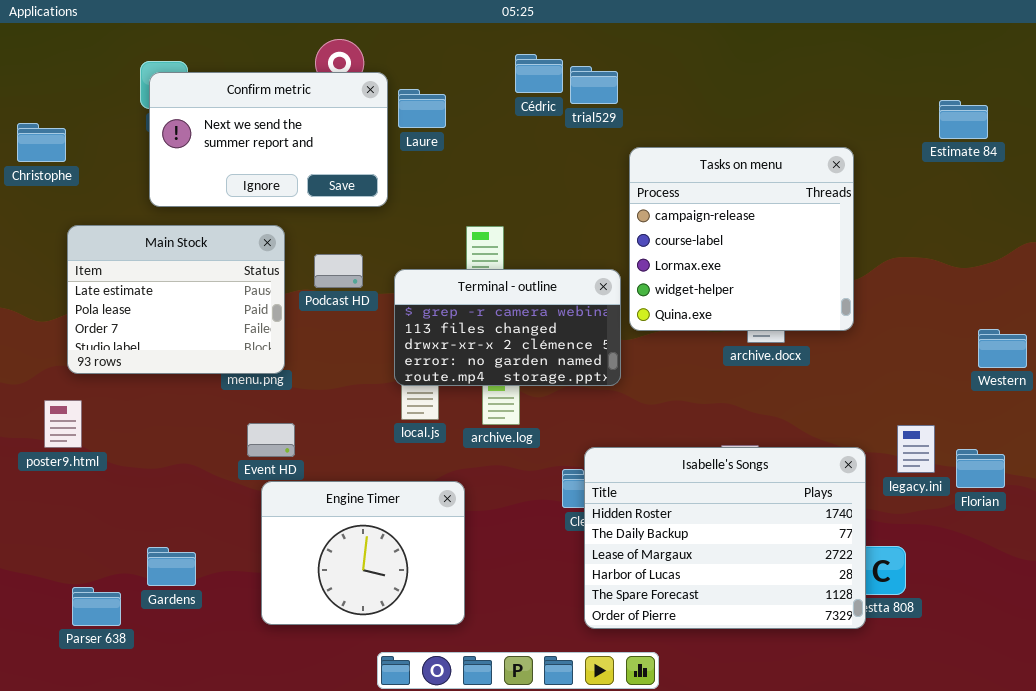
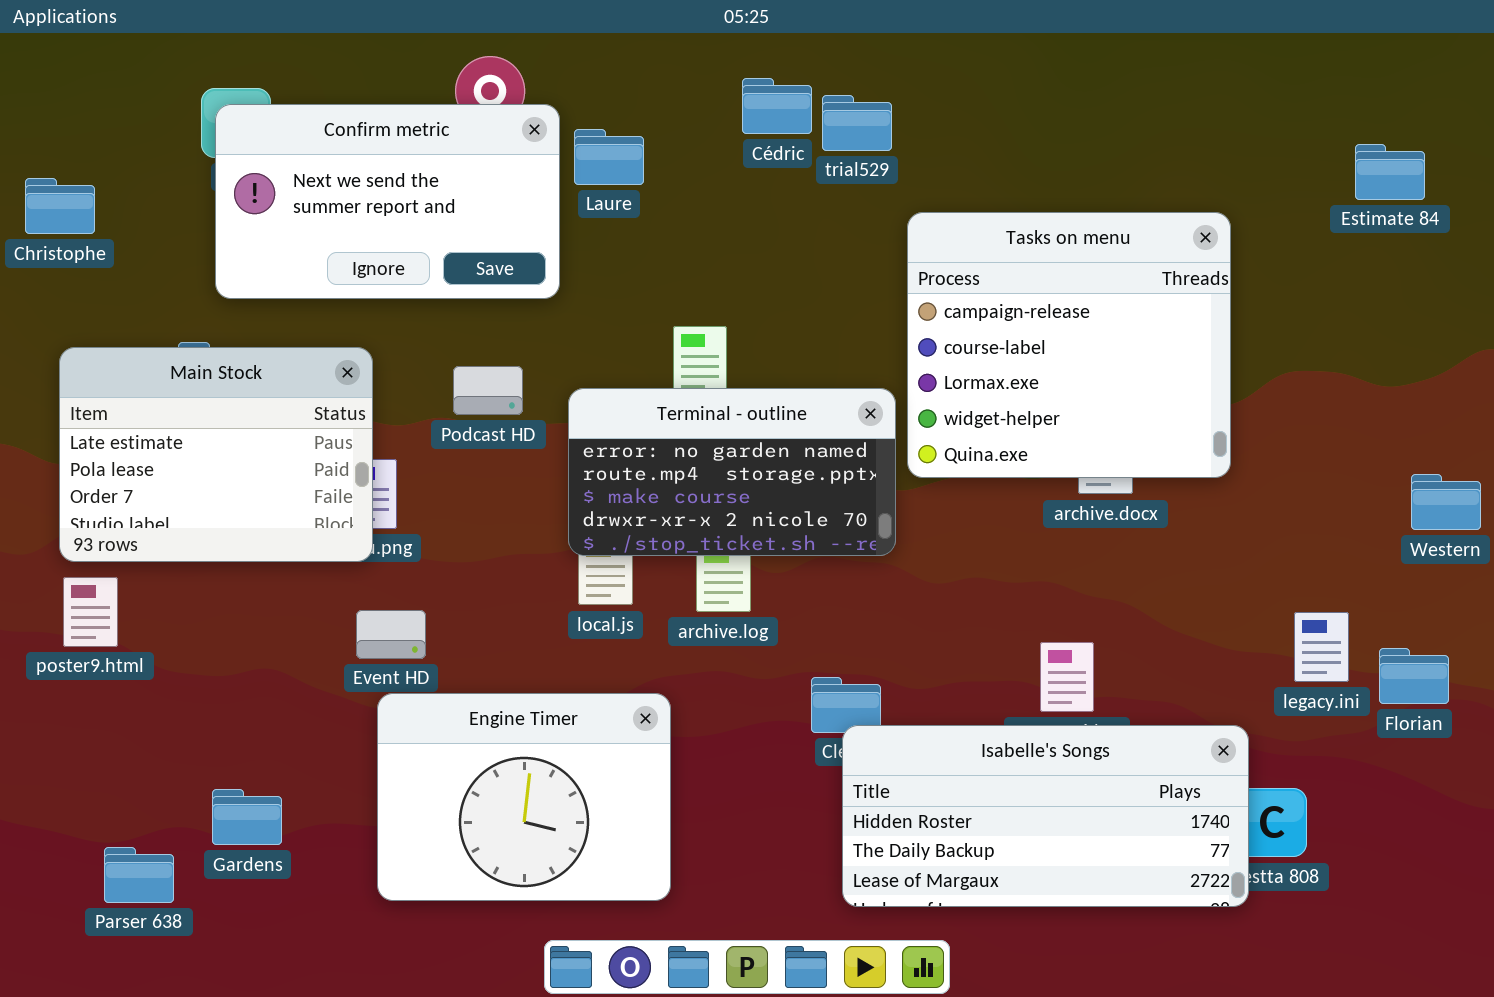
Main Stock: [67,225,285,374] -> [59,347,373,562], moved
Terminal - outline: [394,269,621,386] -> [568,388,896,556], scrolled down 3 rows
Isabelle's Songs: [584,447,866,629] -> [842,725,1249,907], resized

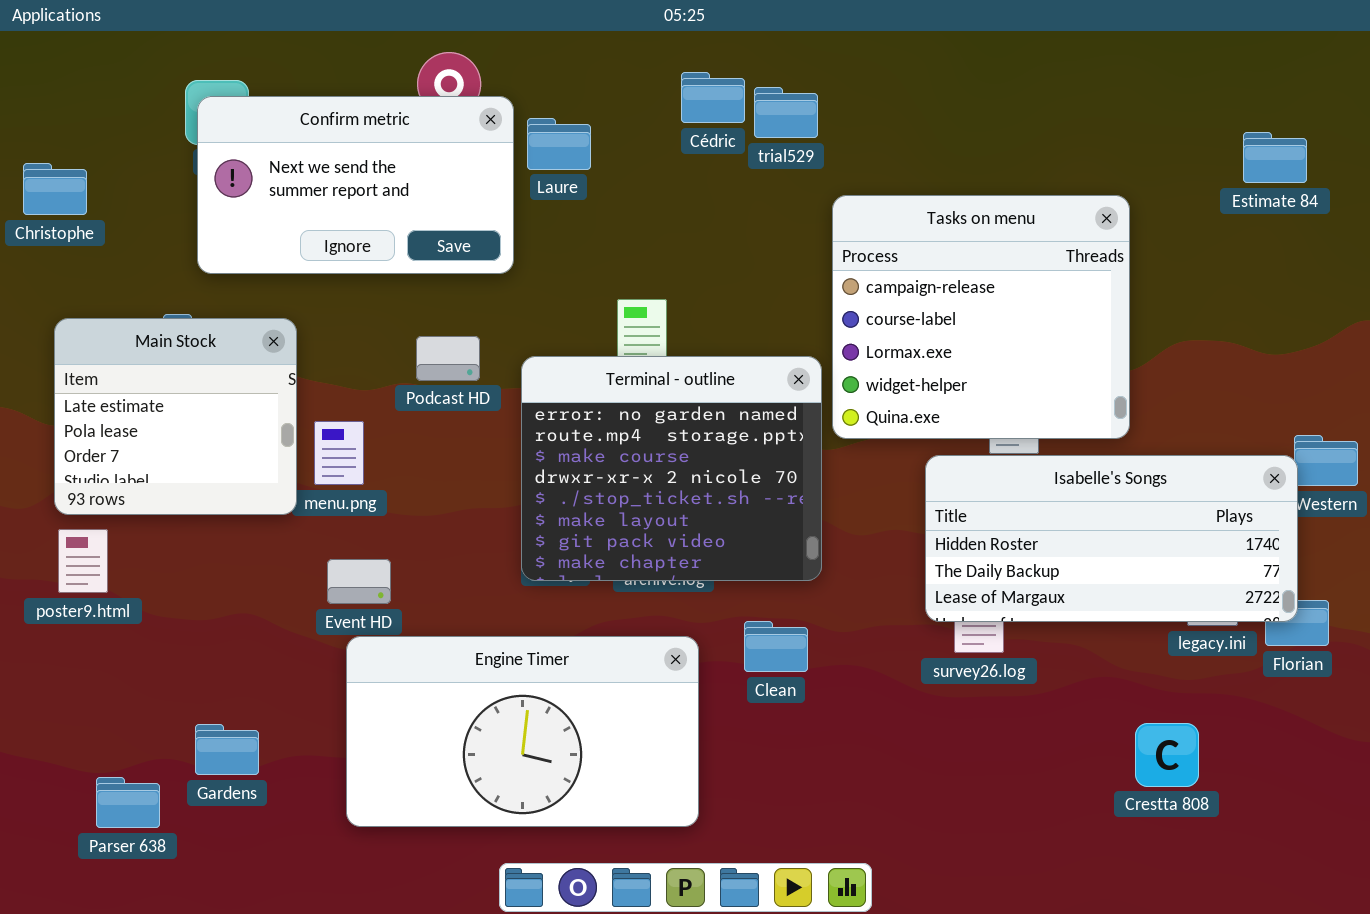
Main Stock: [59,347,373,562] -> [54,318,297,515], resized
Terminal - outline: [568,388,896,556] -> [521,356,822,581], resized
Engine Timer: [377,693,671,901] -> [346,636,699,827], resized
Isabelle's Songs: [842,725,1249,907] -> [925,455,1298,622], moved

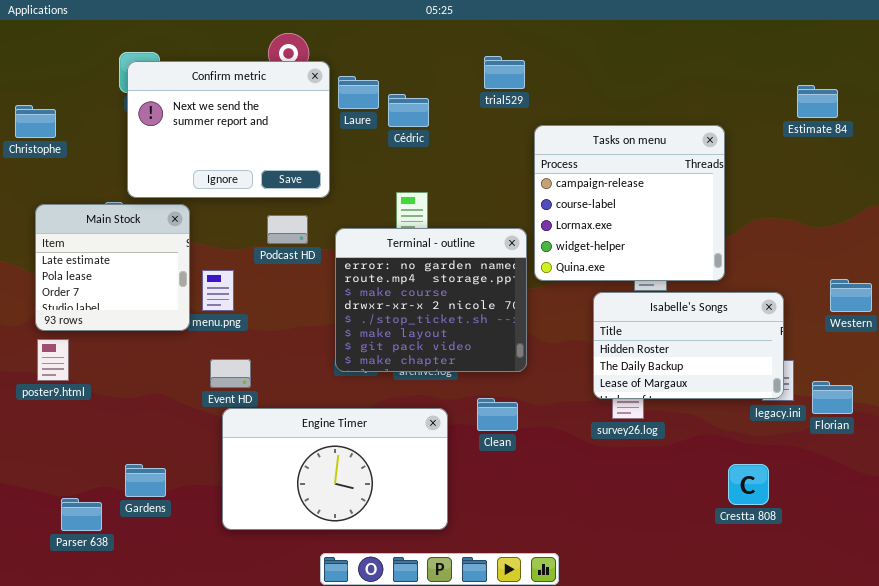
Cédric: [681,72,745,123] -> [388,94,429,127], moved
Confirm metric: [197,96,514,274] -> [127,61,330,198], resized
Isabelle's Songs: [925,455,1298,622] -> [593,292,784,399], resized

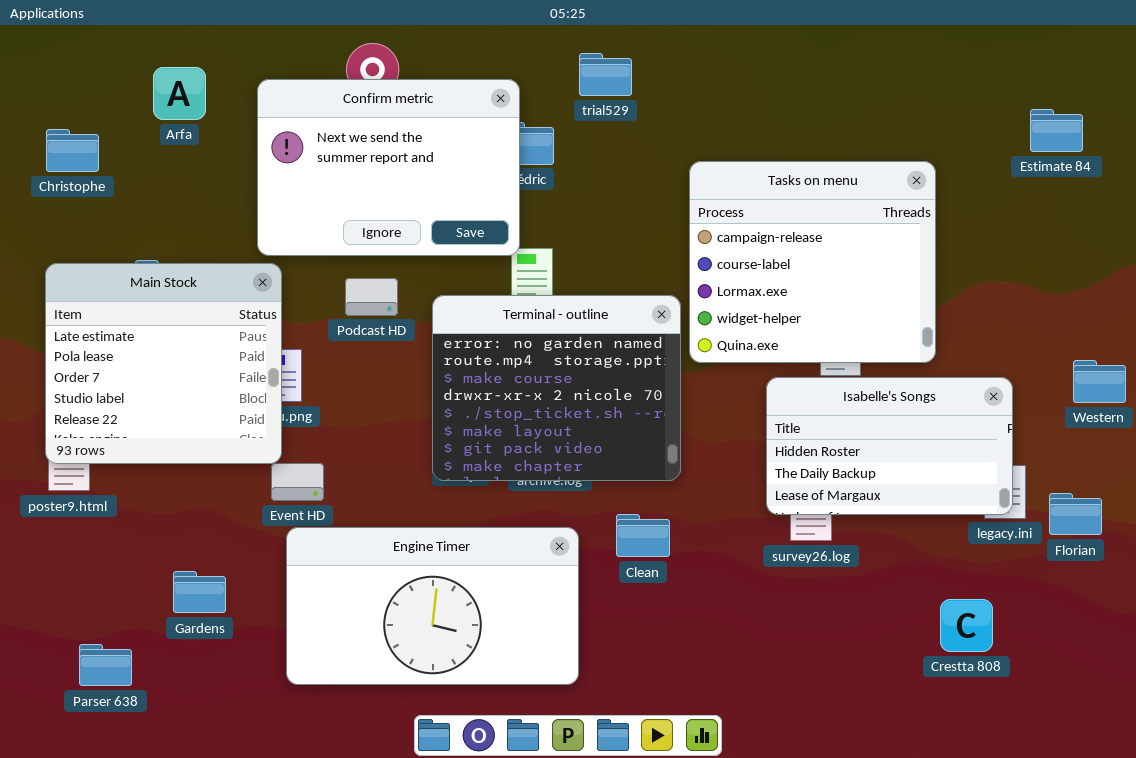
trial529: [484,56,525,89] -> [579,53,632,96], moved
Confirm metric: [127,61,330,198] -> [257,79,520,256], moved
Christophe: [15,105,56,138] -> [46,129,99,172], moved
Main Stock: [35,204,190,331] -> [45,263,282,464], resized
Gardens: [125,464,166,497] -> [173,571,226,613], moved

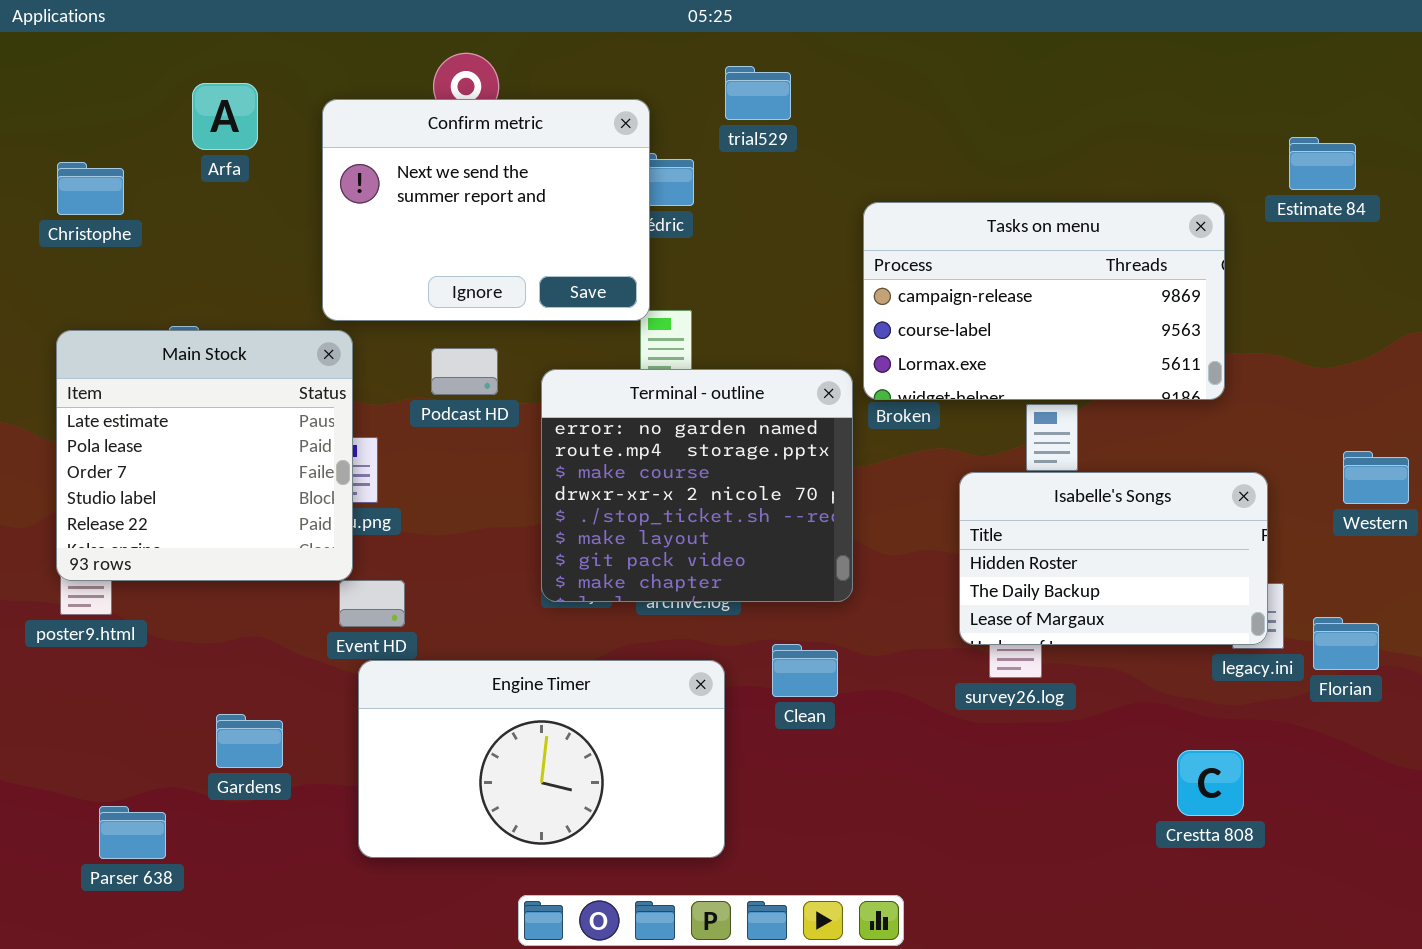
Tasks on menu: [689,161,936,363] -> [863,202,1225,400], resized

